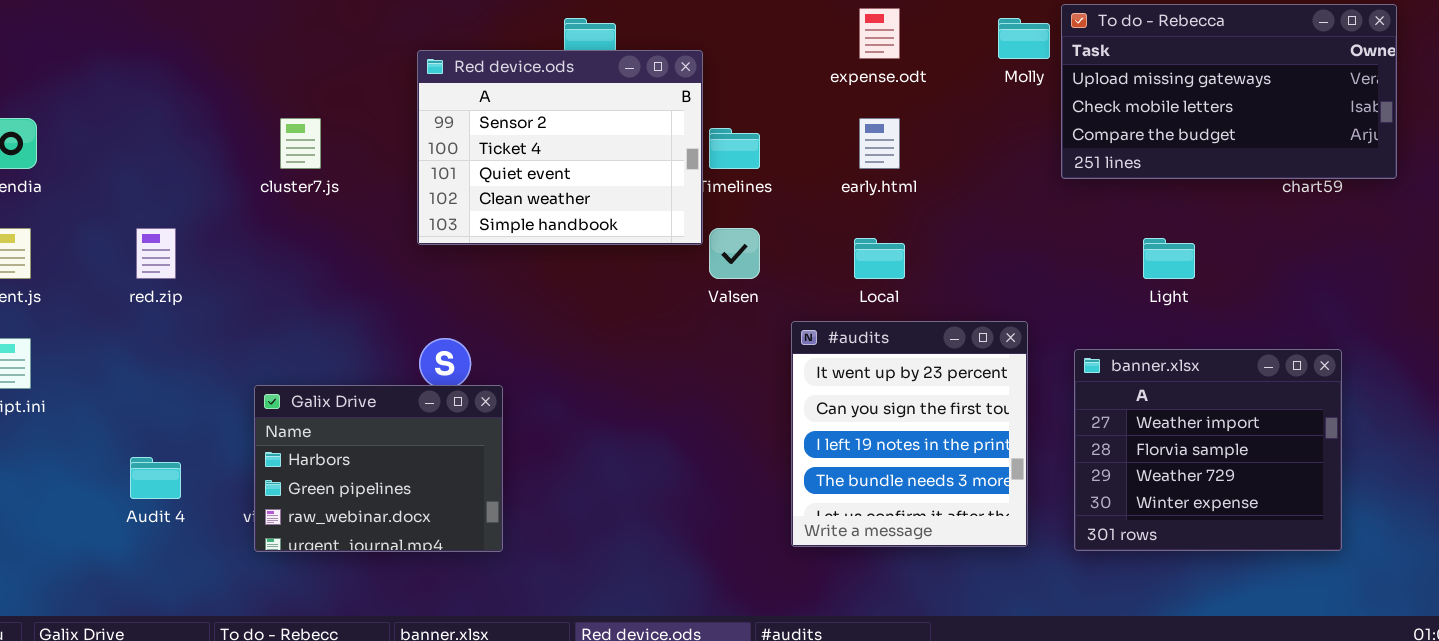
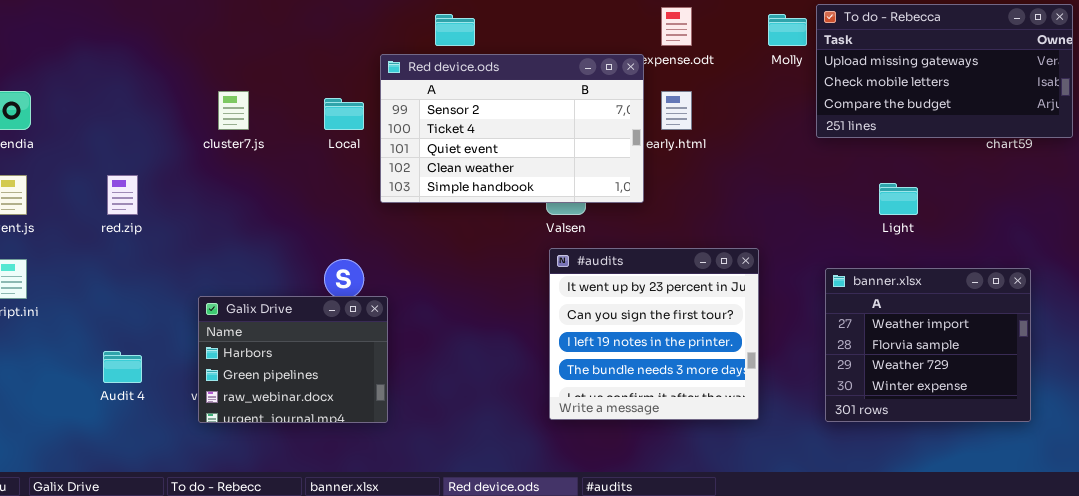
Red device.ods: [417,50,703,245] -> [380,54,644,203], moved, resized
Local: [854,238,905,279] -> [324,98,364,130], moved
#audits: [791,321,1028,547] -> [549,248,759,420], moved, resized

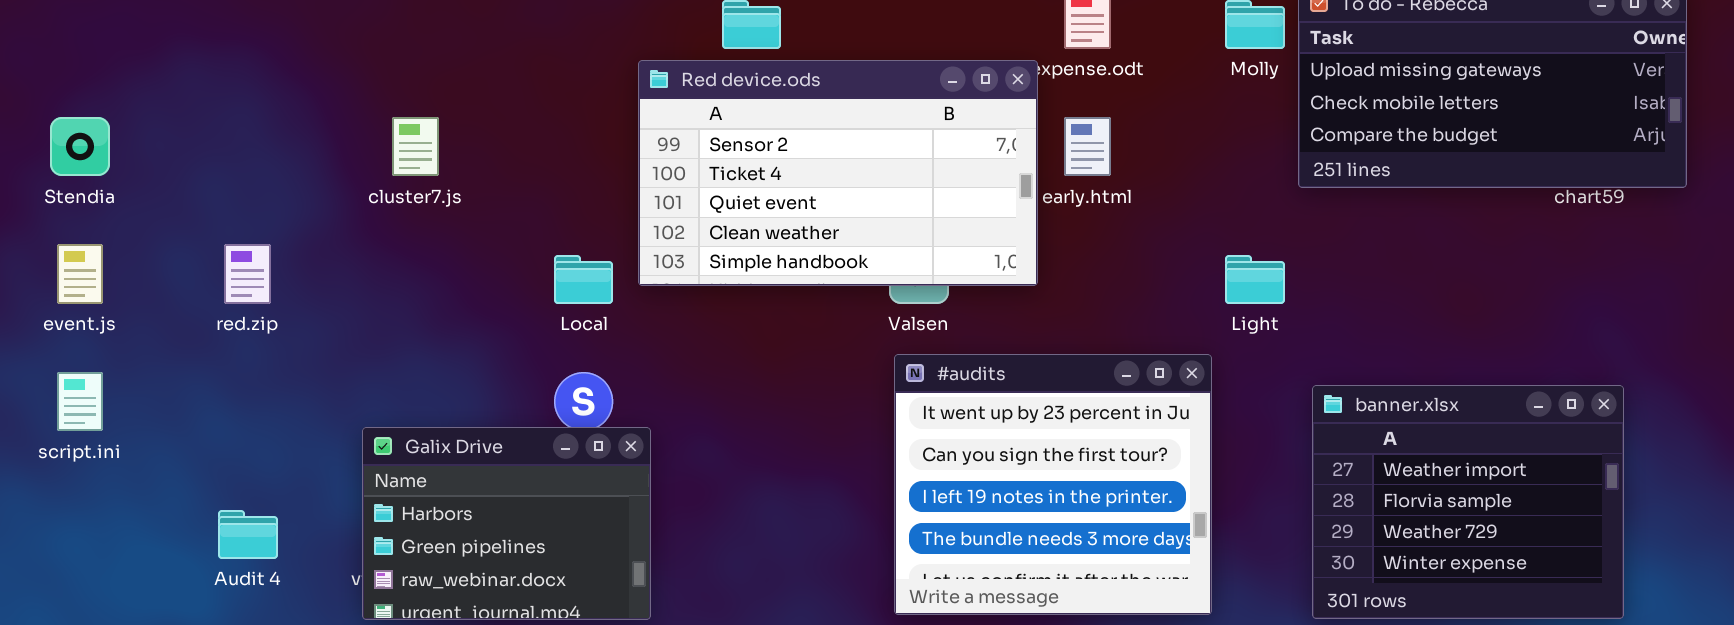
Local: [324,98,364,130] -> [554,255,613,304], moved
Light: [879,183,918,215] -> [1225,255,1285,304], moved

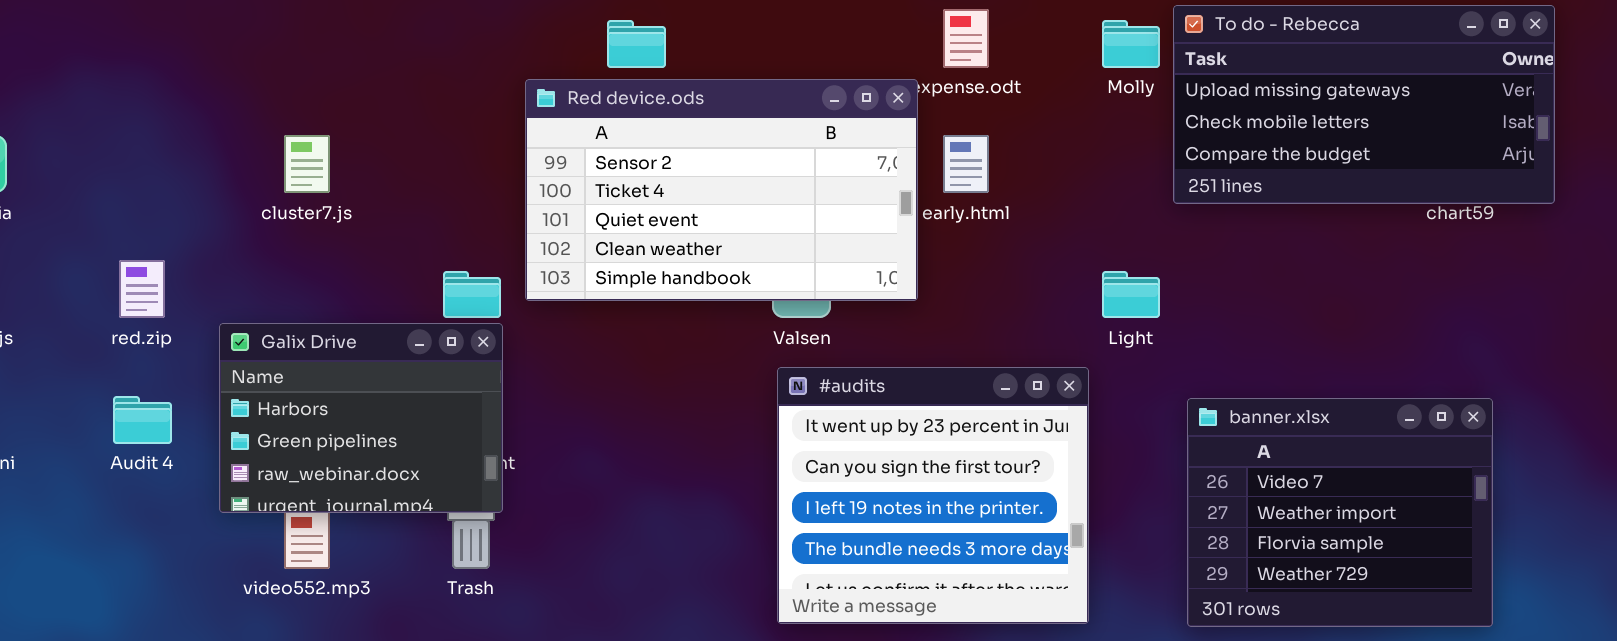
banner.xlsx: [1312,385,1624,619] -> [1187,398,1493,627], scrolled up 1 row
Galix Drive: [362,427,651,620] -> [219,323,503,513], moved
Audit 4: [218,510,278,559] -> [113,396,172,444], moved

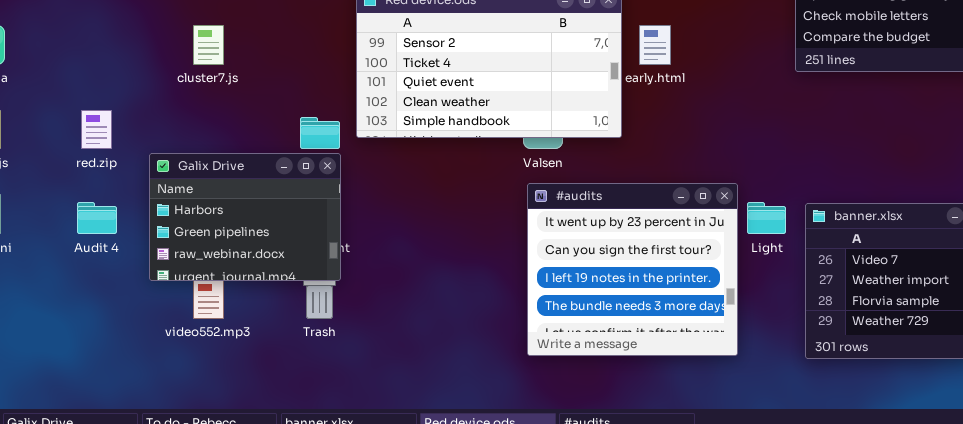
Light: [1102,271,1160,318] -> [747,202,786,234], moved

